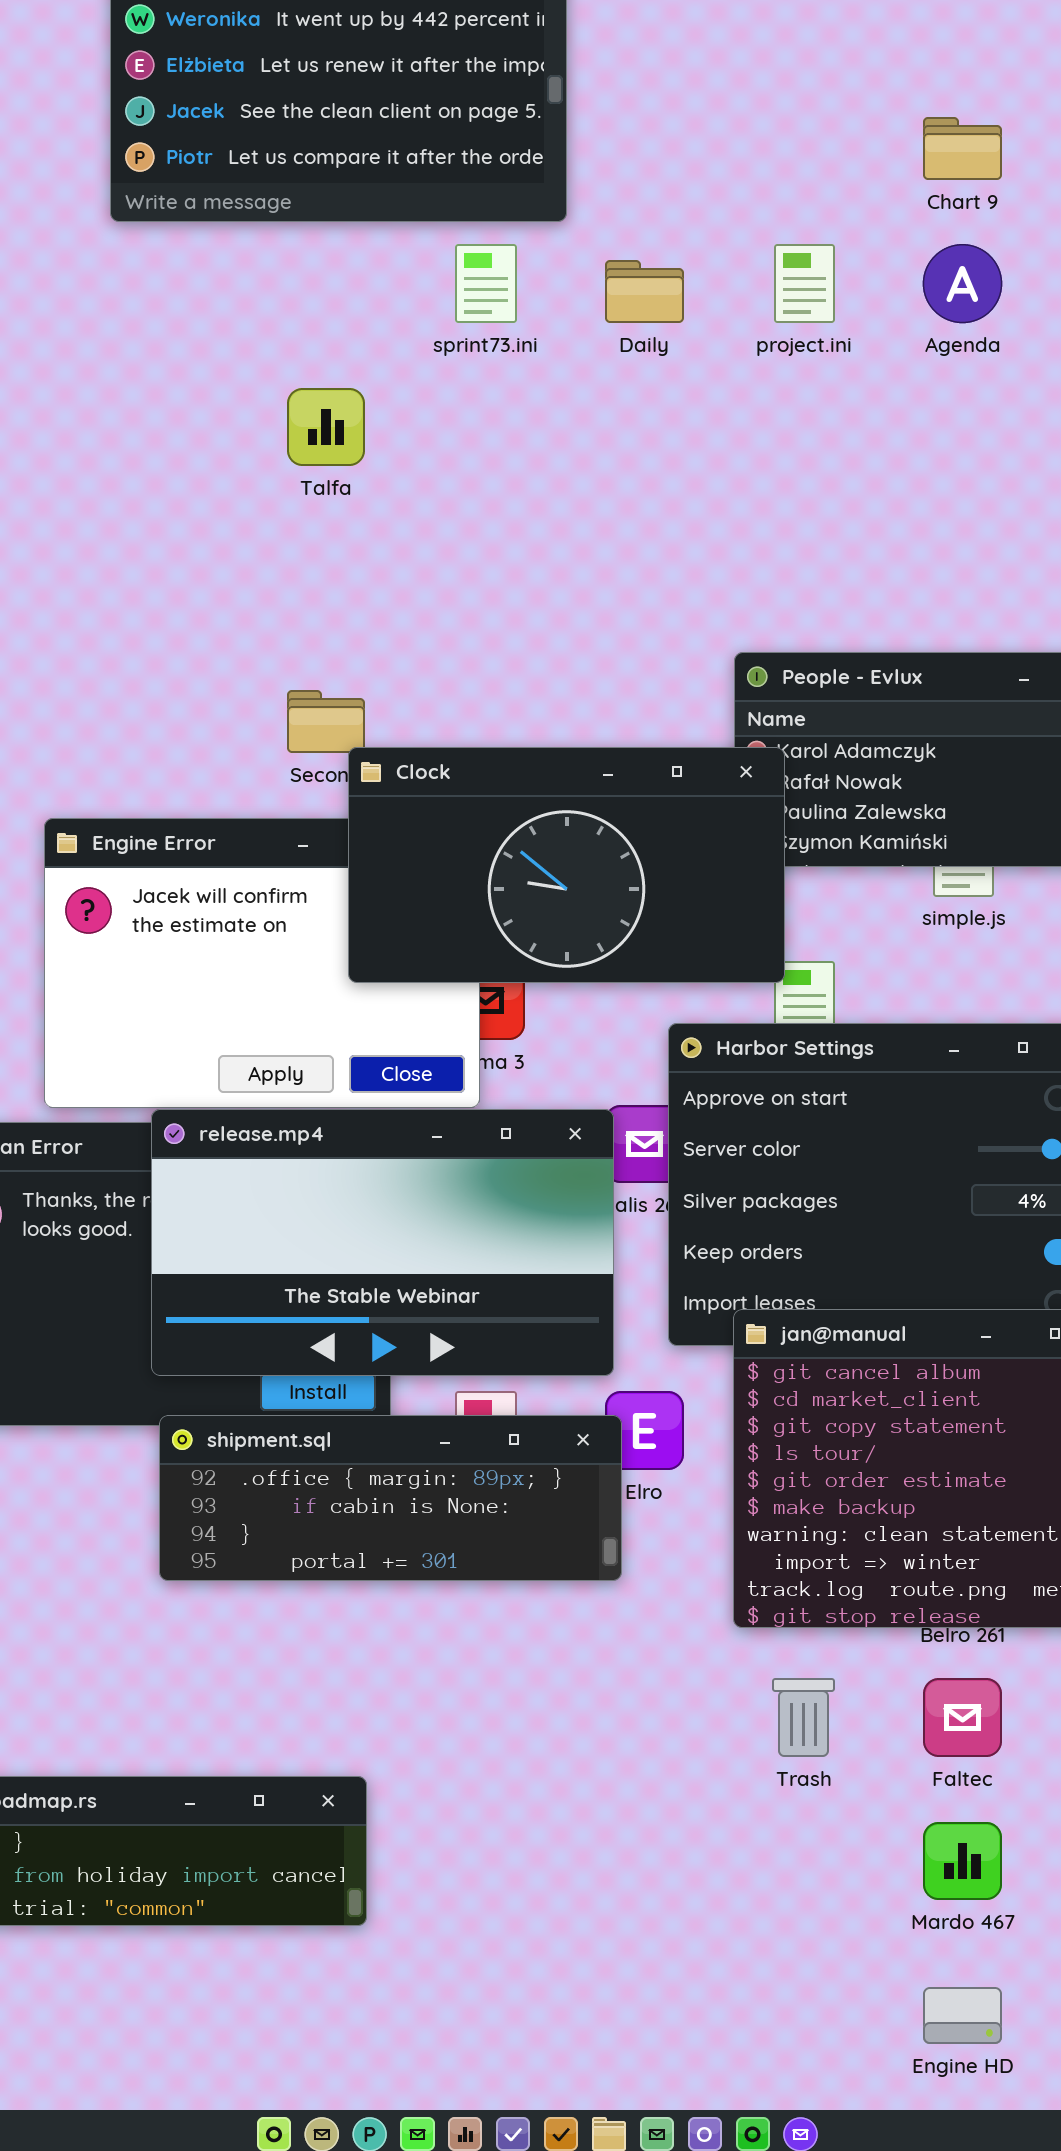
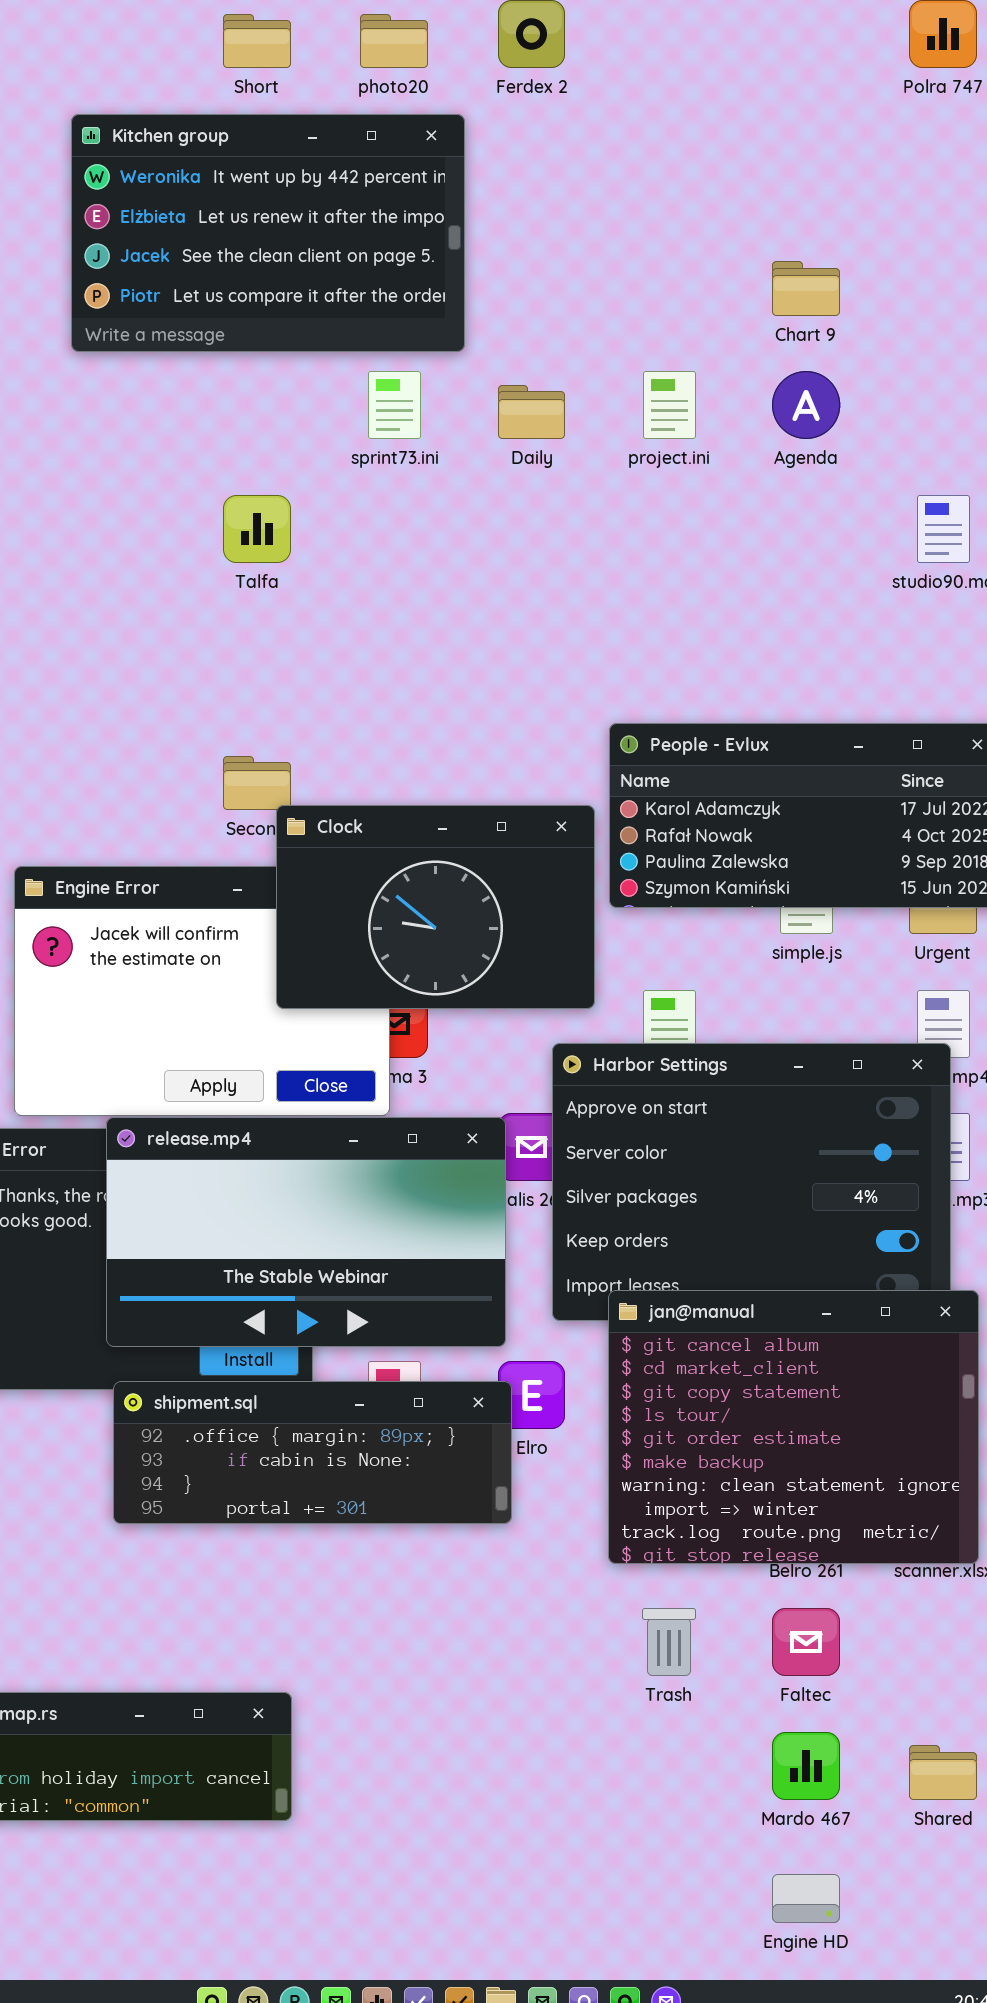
Clock: [348,747,785,983] -> [276,805,595,1009], resized

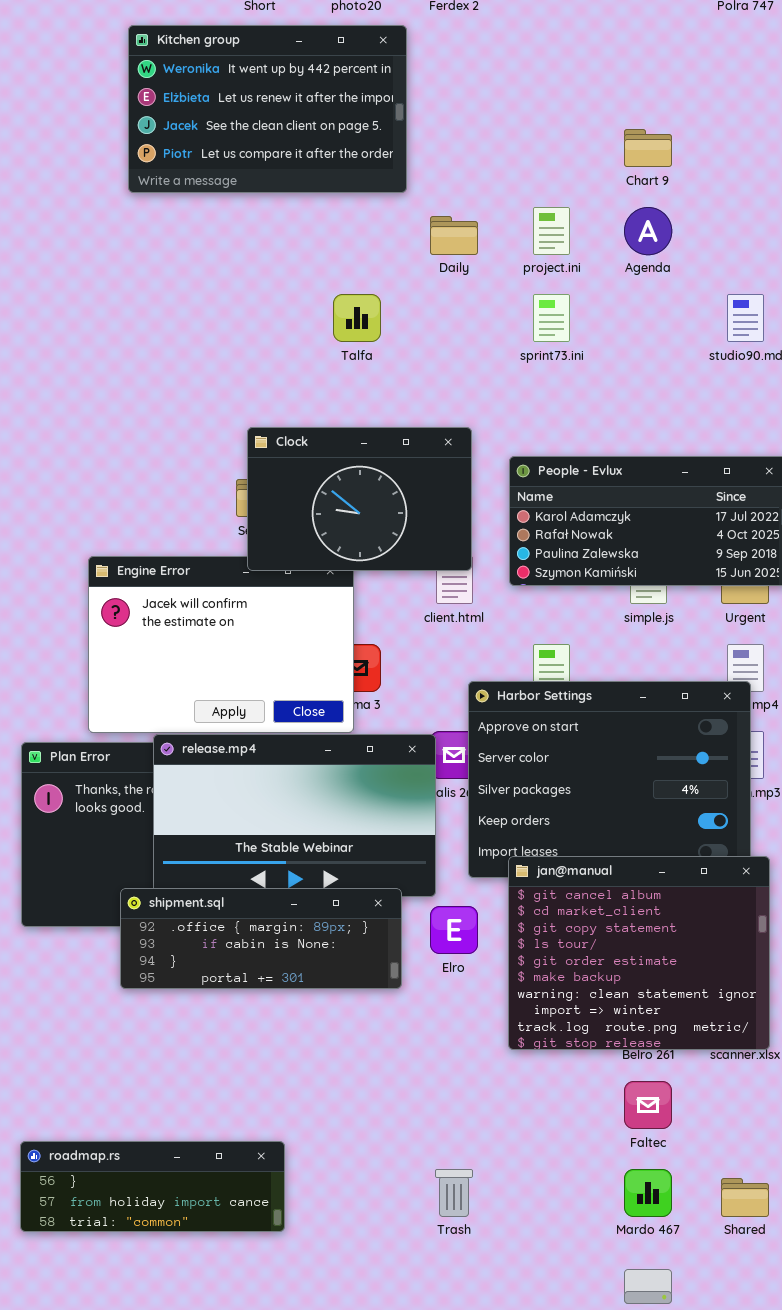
sprint73.ini: [368,371,421,439] -> [533,294,570,342], moved
Talfa: [223,495,291,563] -> [333,294,381,342], moved
Clock: [276,805,595,1009] -> [247,427,472,571], moved
shipment.sql: [113,1381,512,1524] -> [120,888,402,989], moved
Trash: [642,1608,696,1676] -> [435,1169,473,1217], moved

